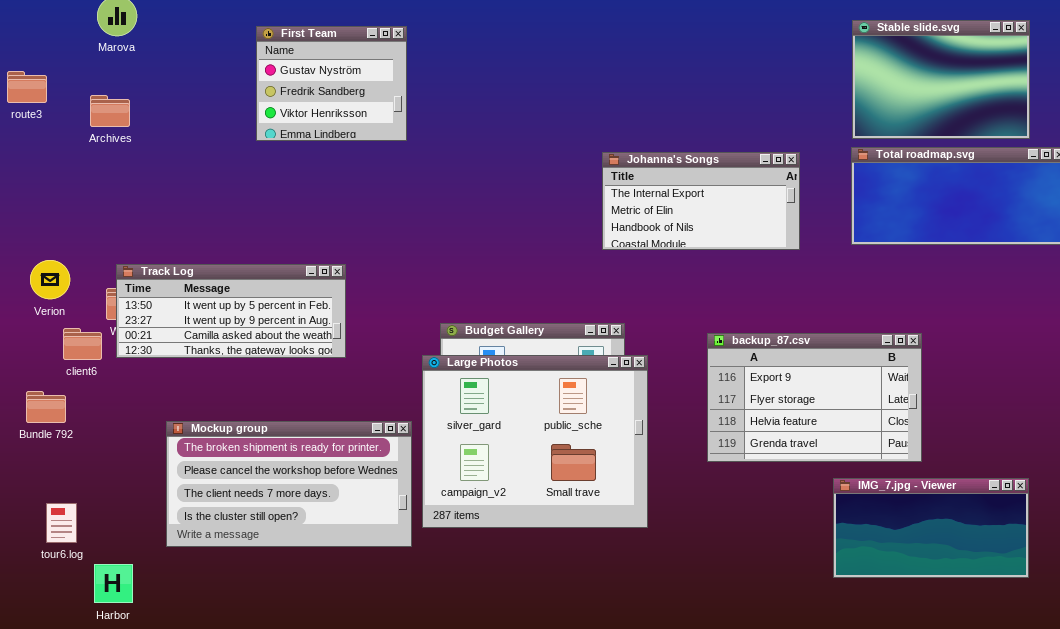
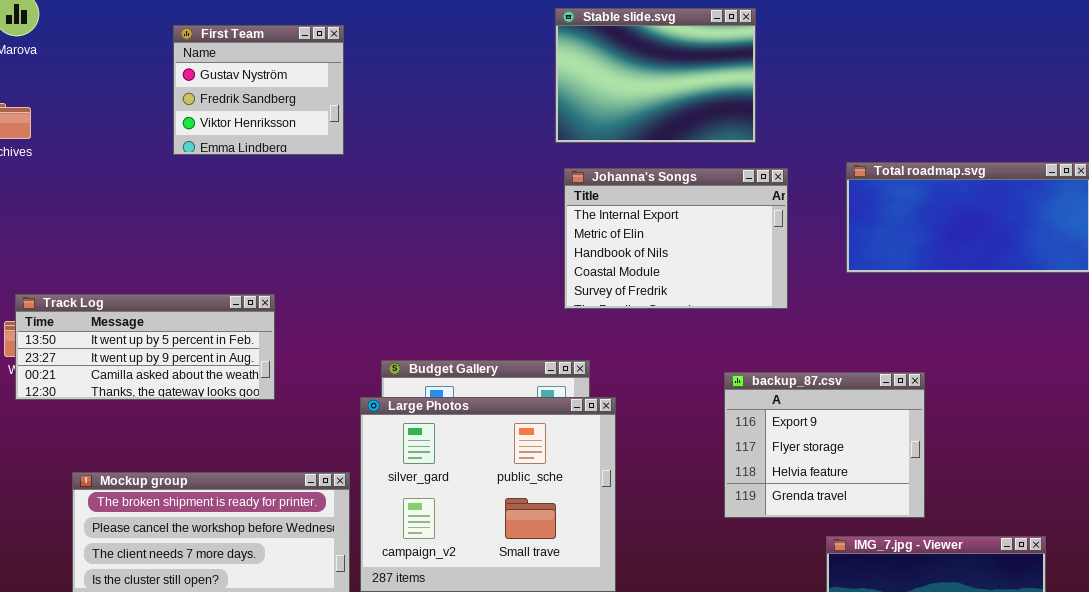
Stable slide.svg: [852,20,1030,139] -> [555,8,756,143], moved
Johanna's Songs: [602,152,800,250] -> [564,168,788,309], resized
backup_87.csv: [707,333,922,462] -> [724,372,925,518], resized

